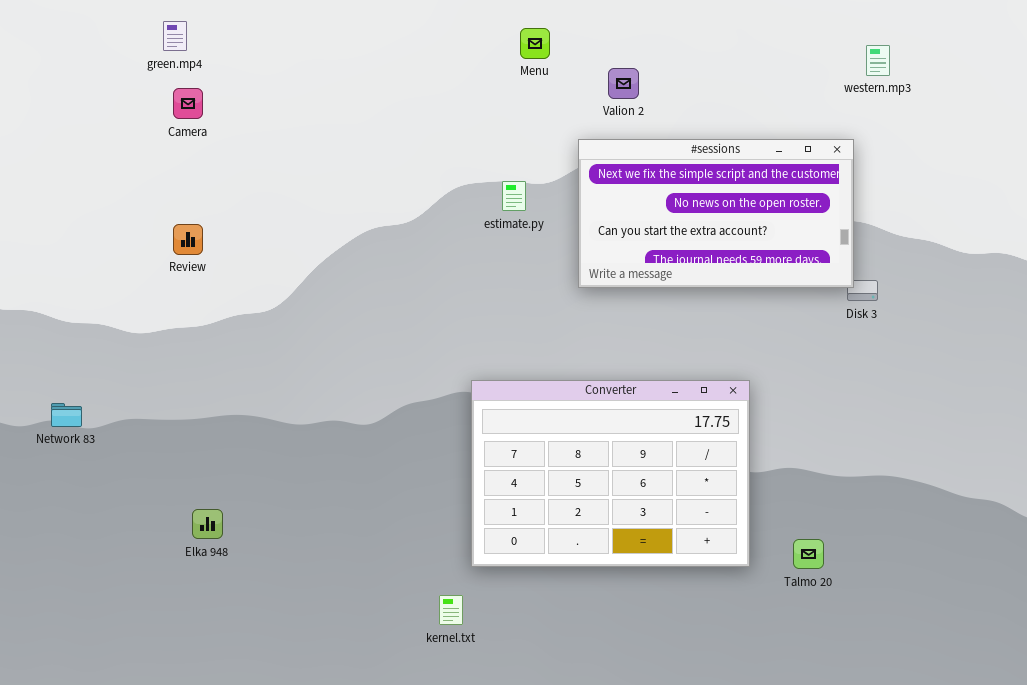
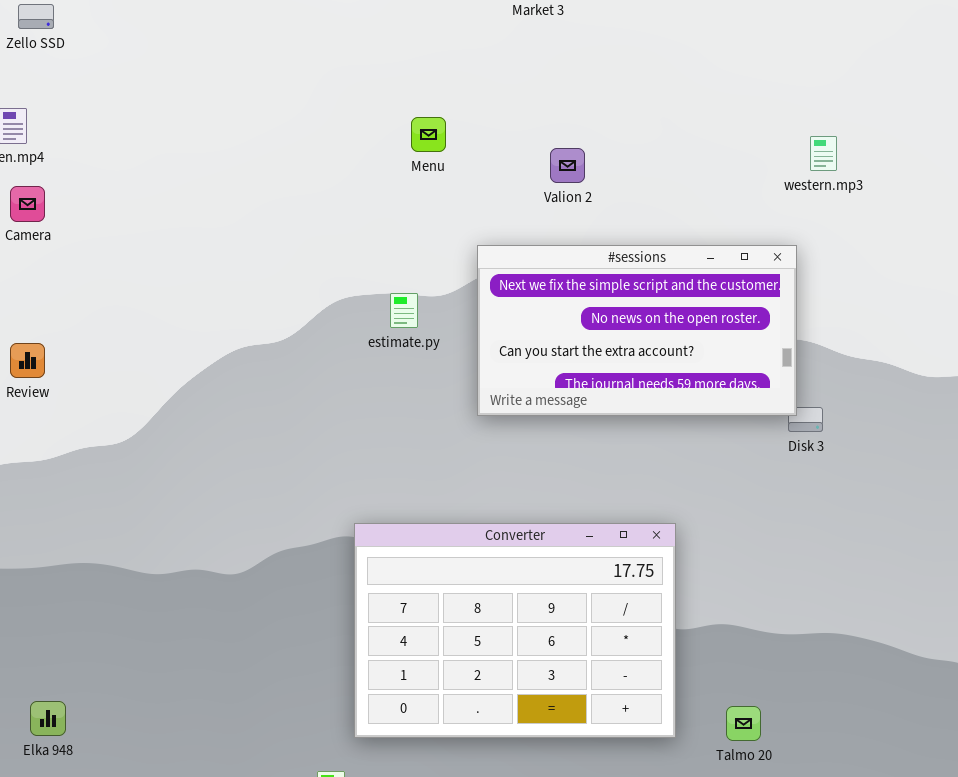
Valion 2: [608,68,639,99] -> [550,148,585,183], moved
Elka 948: [192,509,223,539] -> [30,701,66,736], moved

